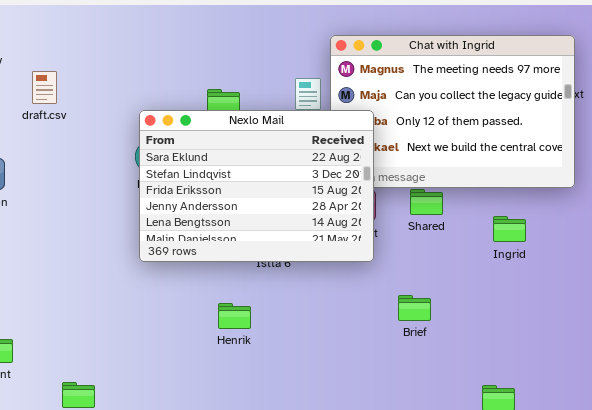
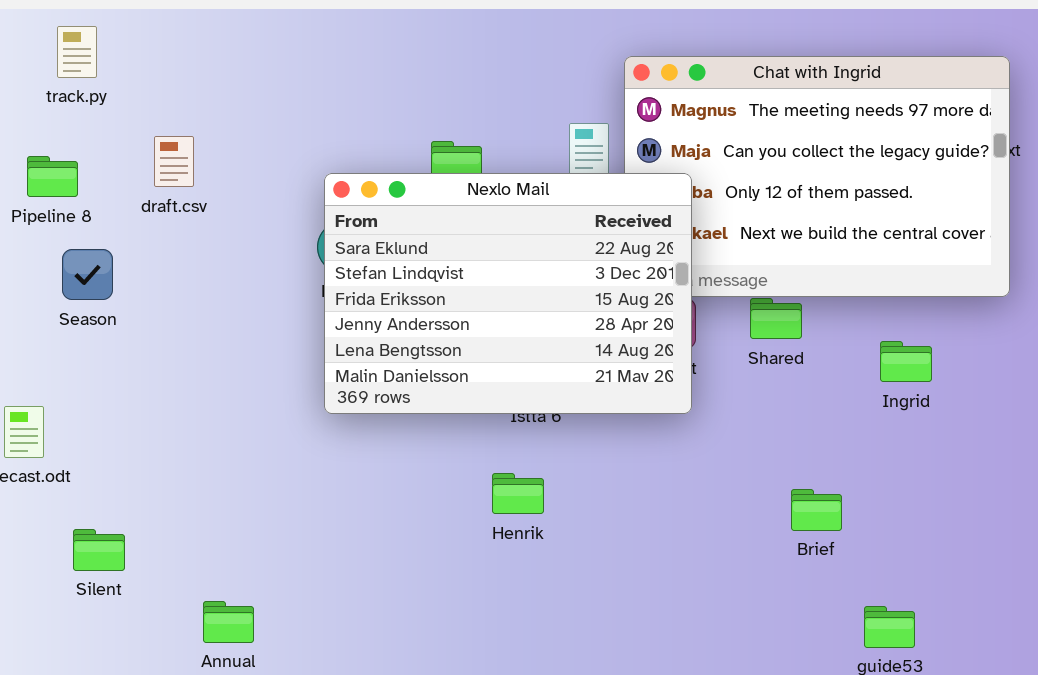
draft.csv: [32,71,57,104] -> [154,136,194,187], moved
Brief: [398,295,431,321] -> [791,489,842,531], moved
Henrik: [218,303,251,329] -> [492,473,544,514], moved

